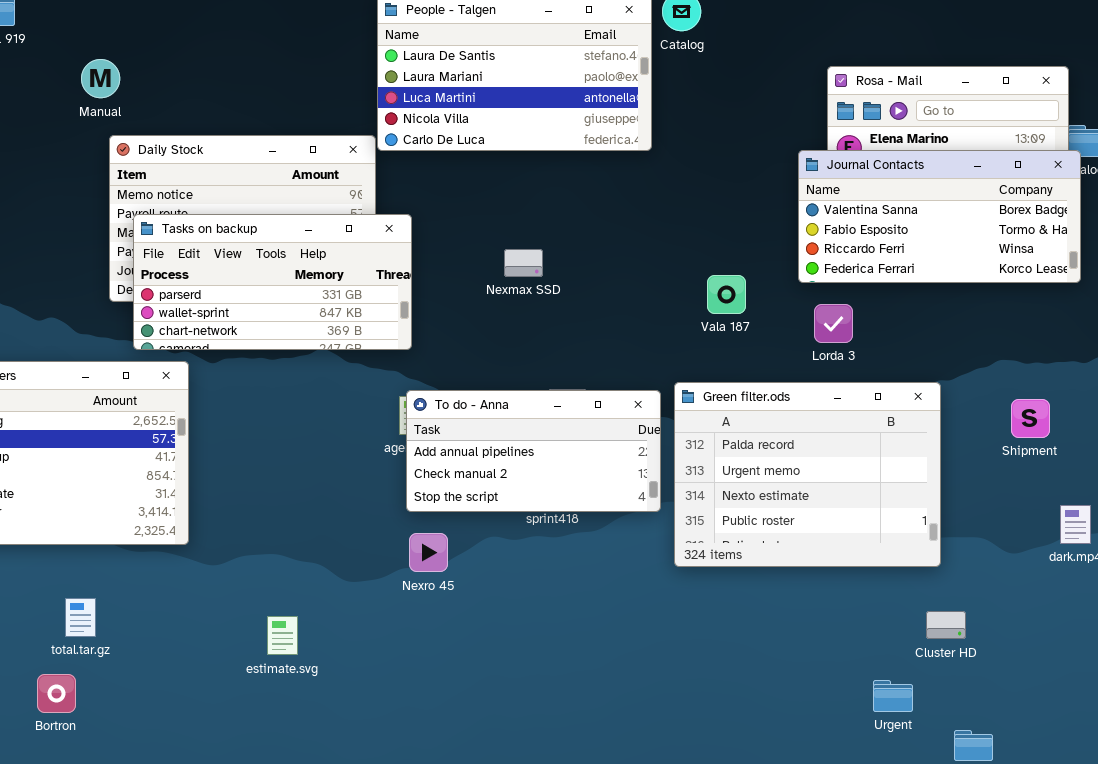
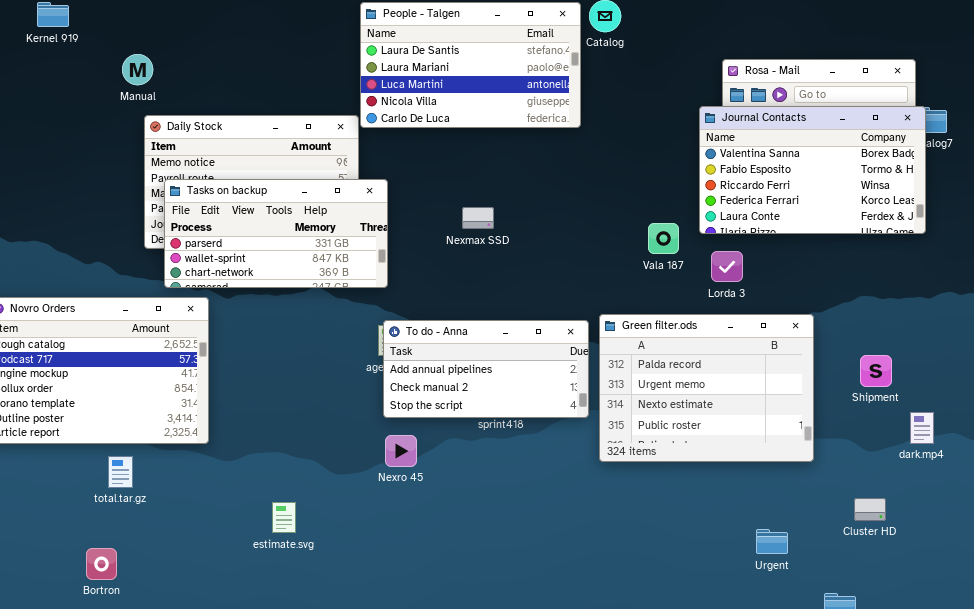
Journal Contacts: [798,150,1081,283] -> [699,106,926,234], resized
Vala 187: [707,275,746,314] -> [648,223,679,254], moved
Shipment: [1011,399,1050,438] -> [860,355,892,387], moved
total.tar.gz: [65,598,96,637] -> [108,456,133,488], moved
Cluster HD: [926,611,966,639] -> [854,498,886,521], moved
Urgent: [873,680,913,712] -> [756,529,788,554], moved

